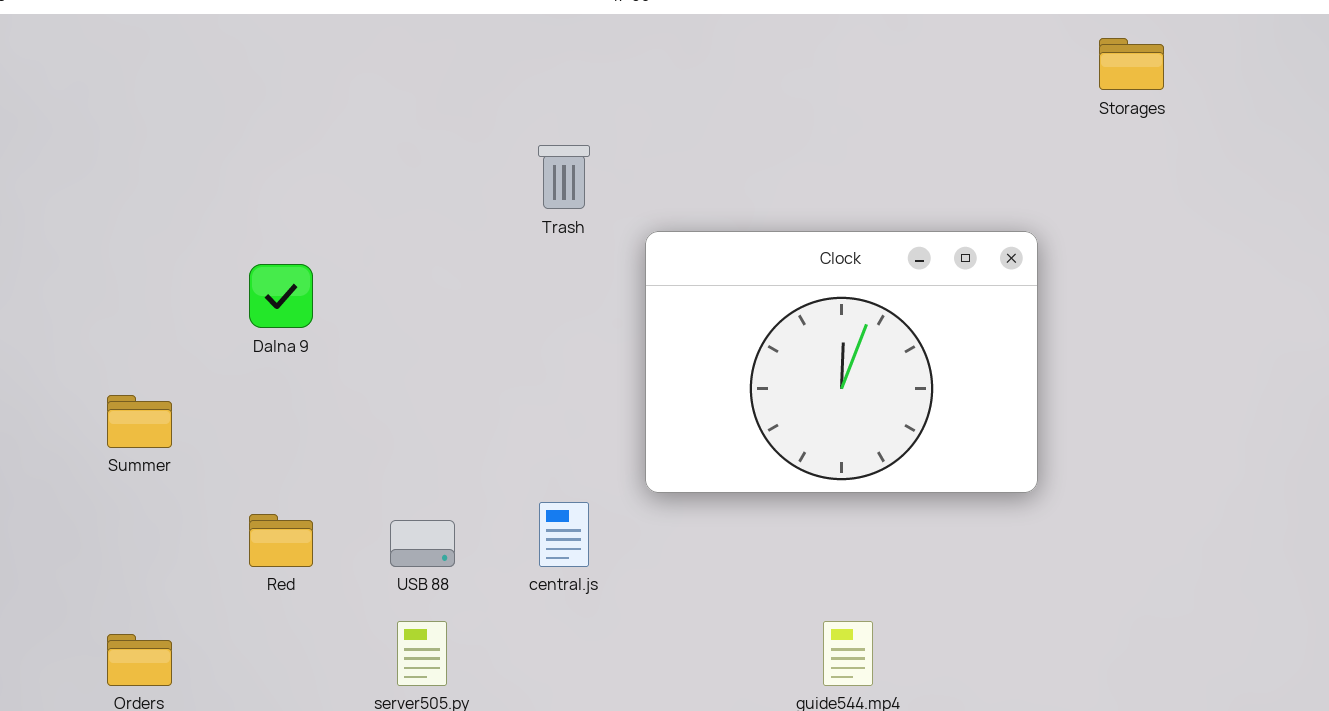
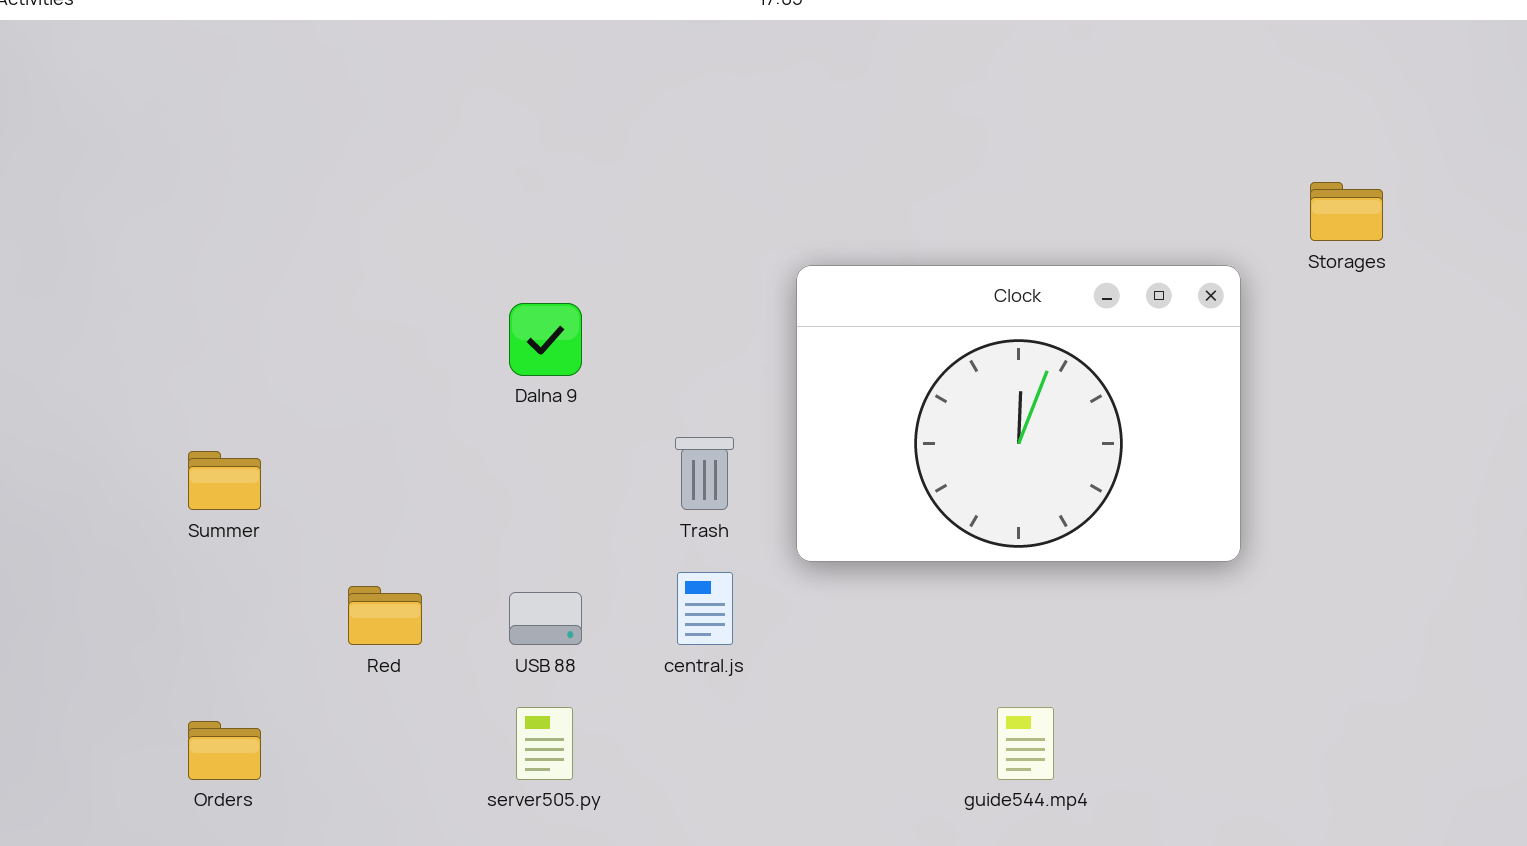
Storages: [1099,38,1164,90] -> [1310,182,1383,241], moved
Trash: [538,145,590,209] -> [675,437,734,510], moved
Dalna 9: [249,264,313,328] -> [509,303,582,376], moved

